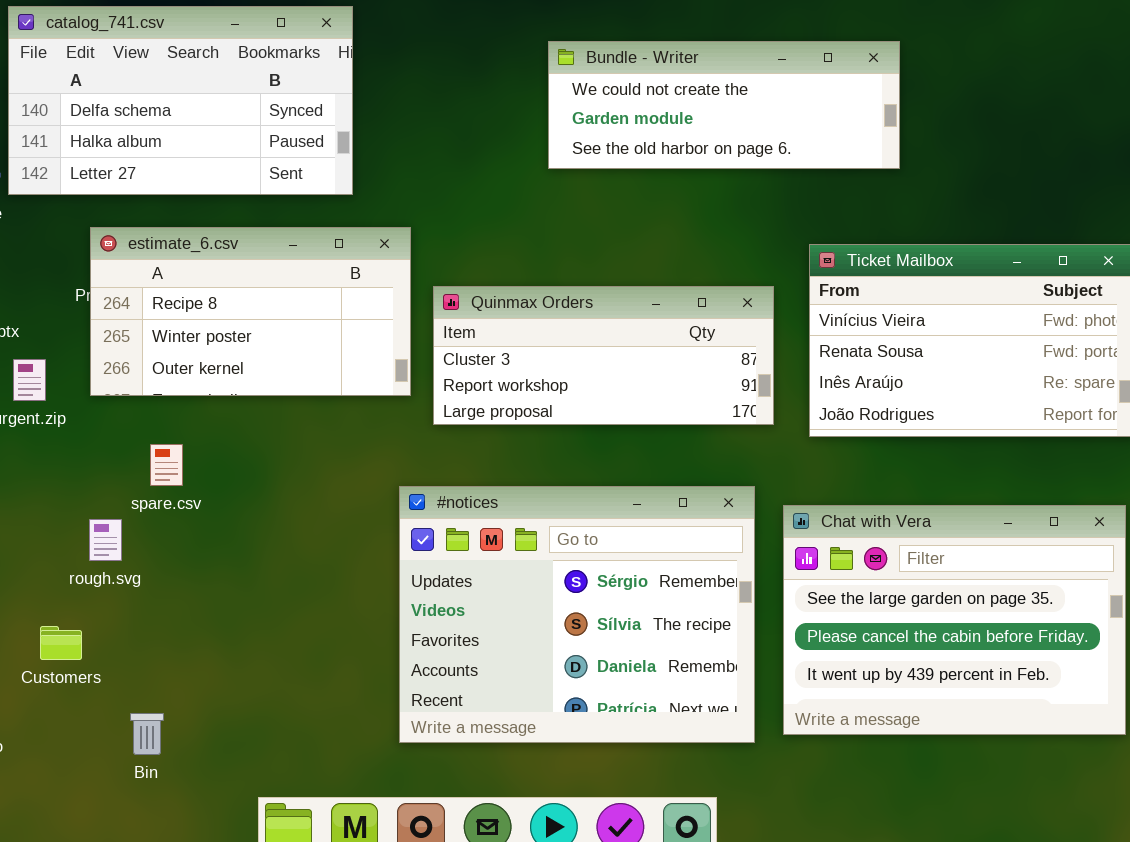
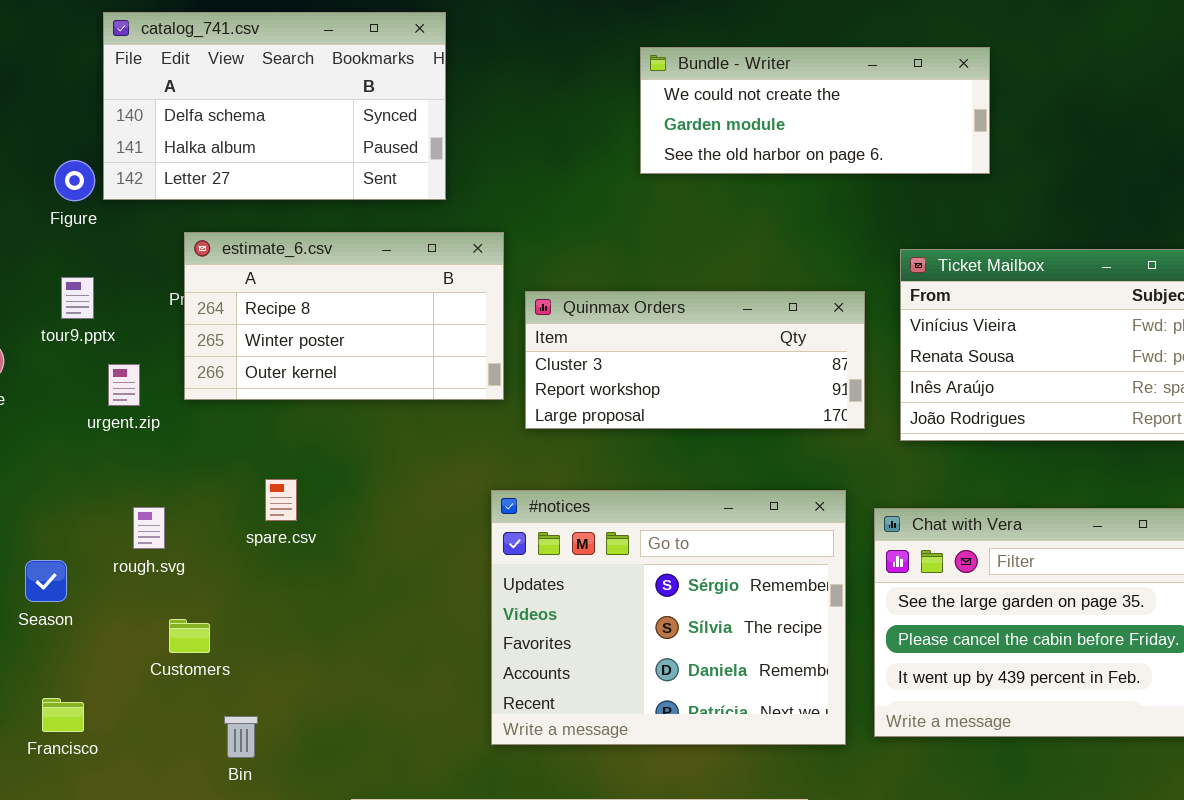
spare.csv: [150,444,183,486] -> [265,479,297,521], moved
rough.svg: [89,519,122,561] -> [133,507,165,549], moved
Customers: [40,626,82,660] -> [169,619,210,653], moved

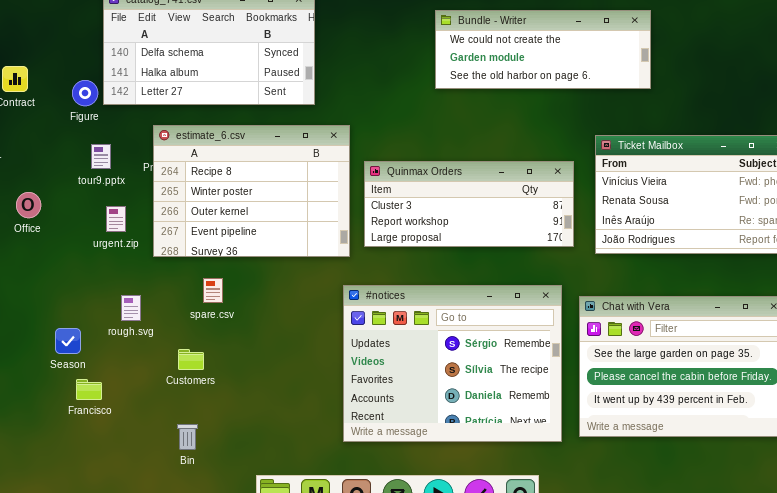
estimate_6.csv: [184,232,504,400] -> [153,125,350,257], resized
tour9.pptx: [61,277,94,319] -> [91,144,111,169], moved
Customers: [169,619,210,653] -> [178,349,204,370], moved
Francisco: [42,698,84,732] -> [76,379,102,400], moved

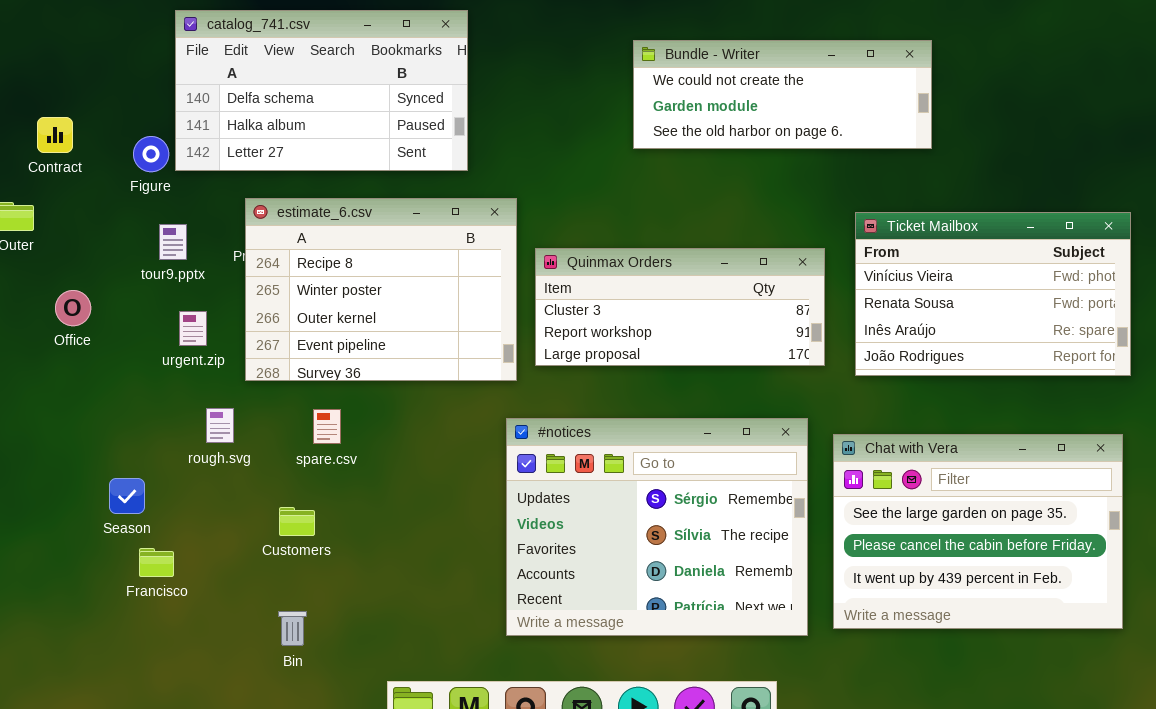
rough.svg: [121,295,141,321] -> [206,408,234,443], moved

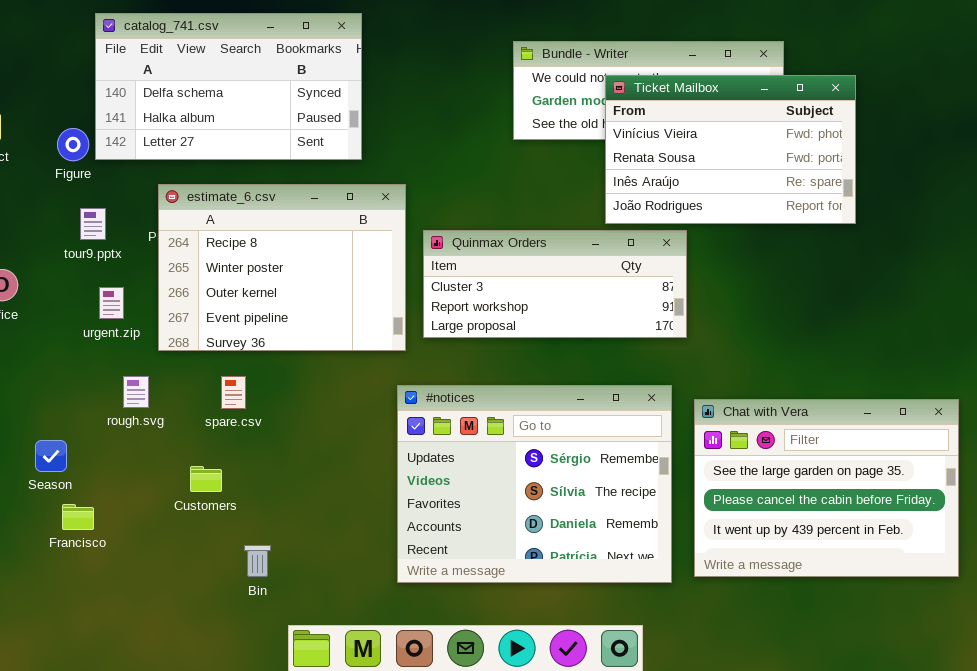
Ticket Mailbox: [855,212,1131,376] -> [605,75,856,224], moved
Bin: [278,611,307,646] -> [244,545,271,577], moved

